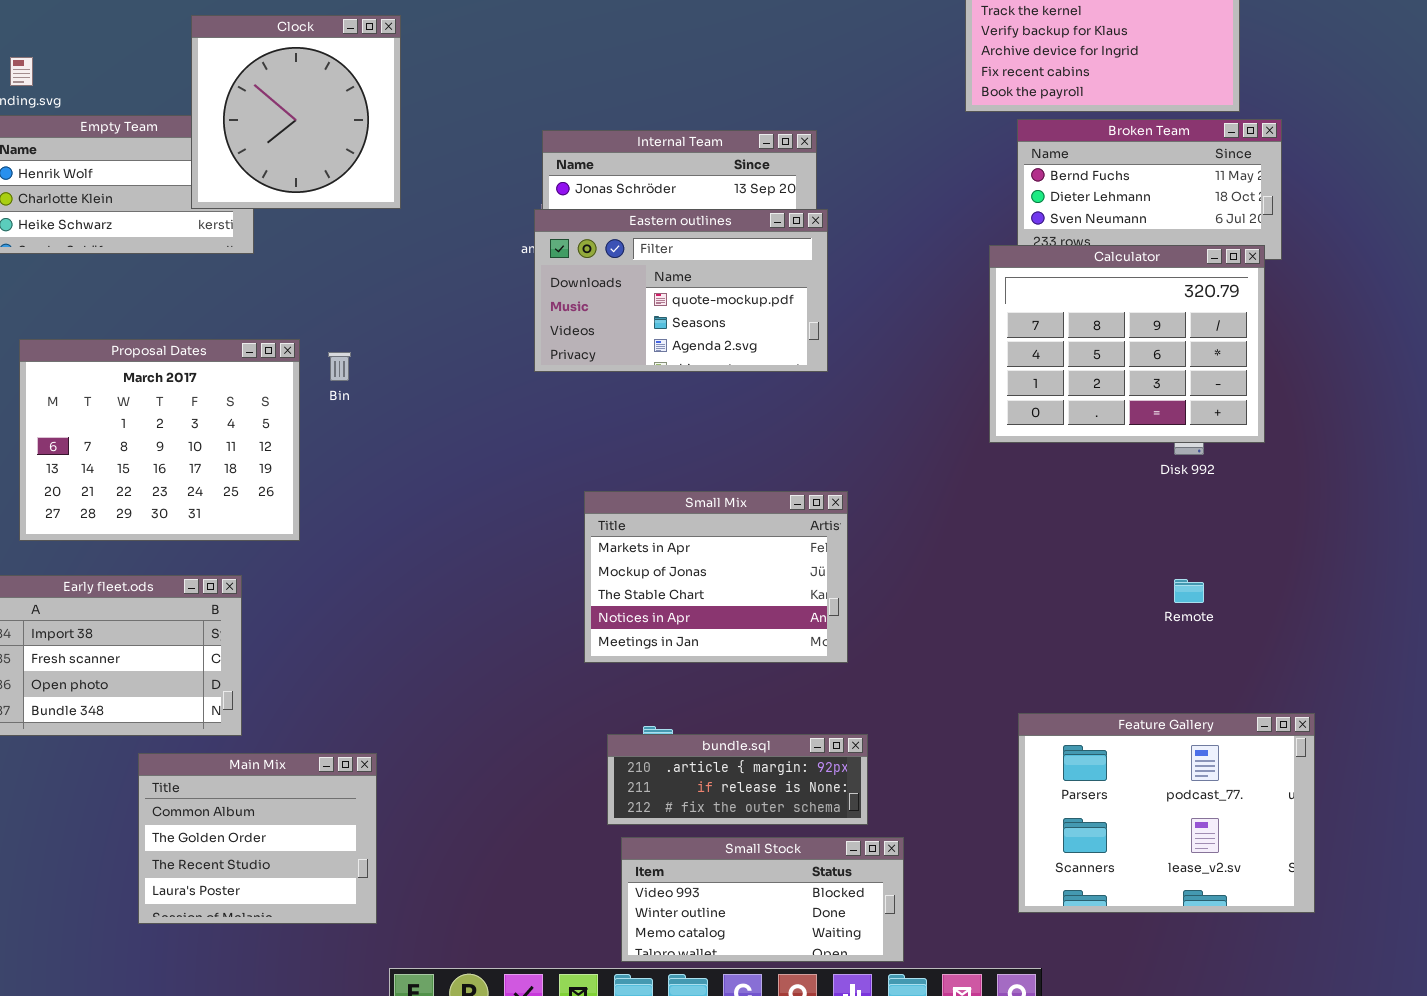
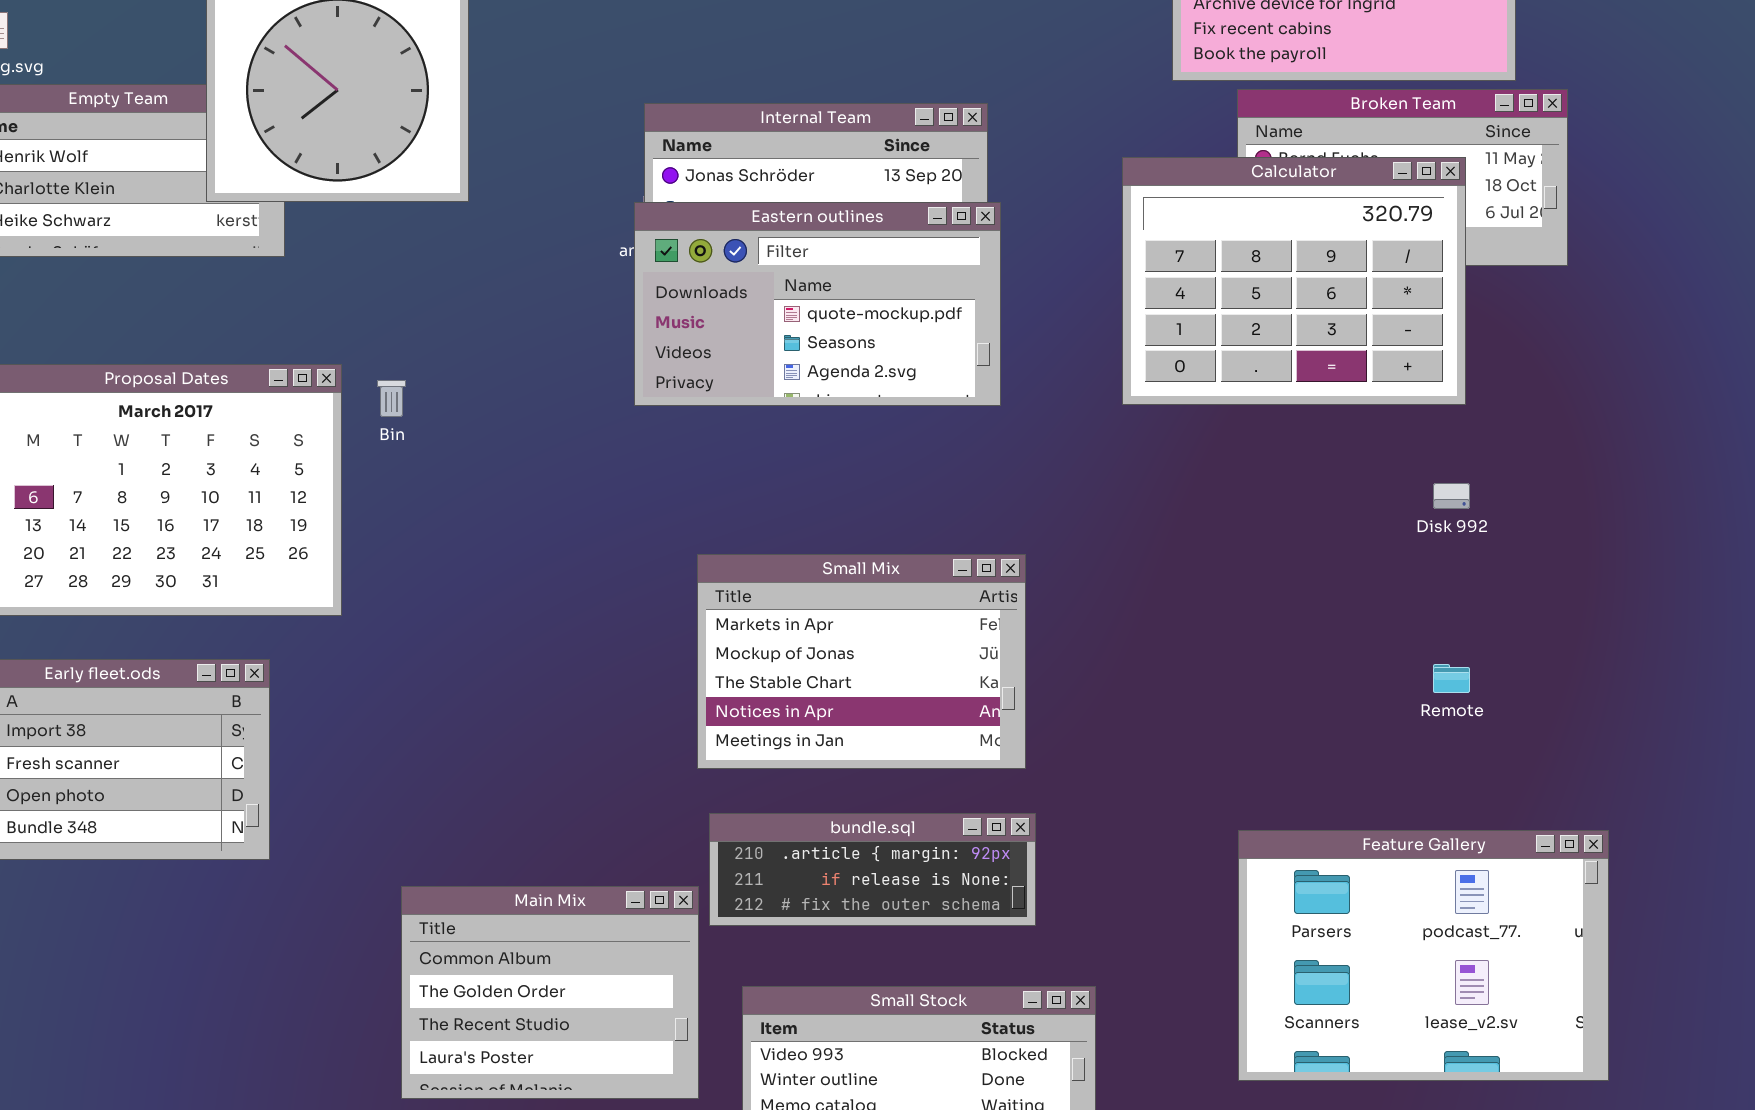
Calculator: [989,245,1265,443] -> [1122,157,1466,405], moved
bundle.sql: [607,734,868,825] -> [709,813,1036,926], moved
Main Mix: [138,753,377,924] -> [401,886,699,1099], moved

